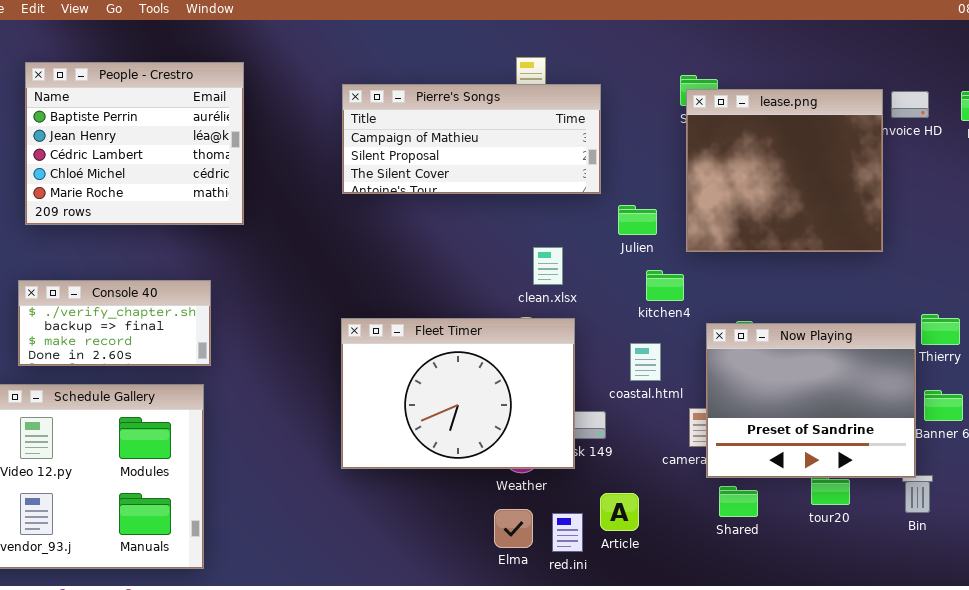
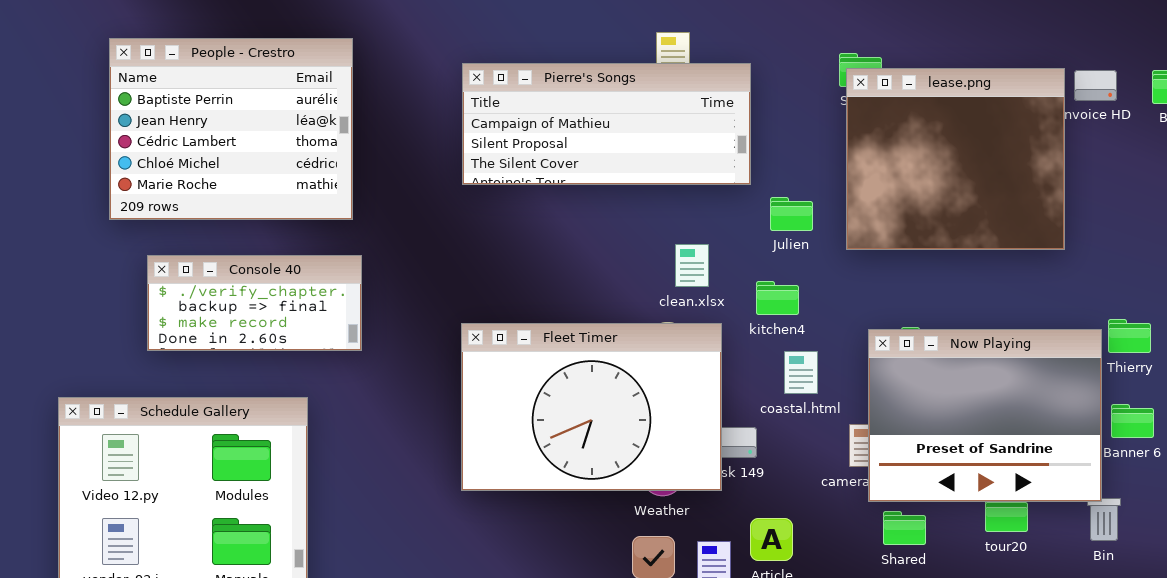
kitchen4: [646,270,684,301] -> [756,281,799,315], moved
Console 40: [18,280,211,366] -> [147,255,362,351], moved

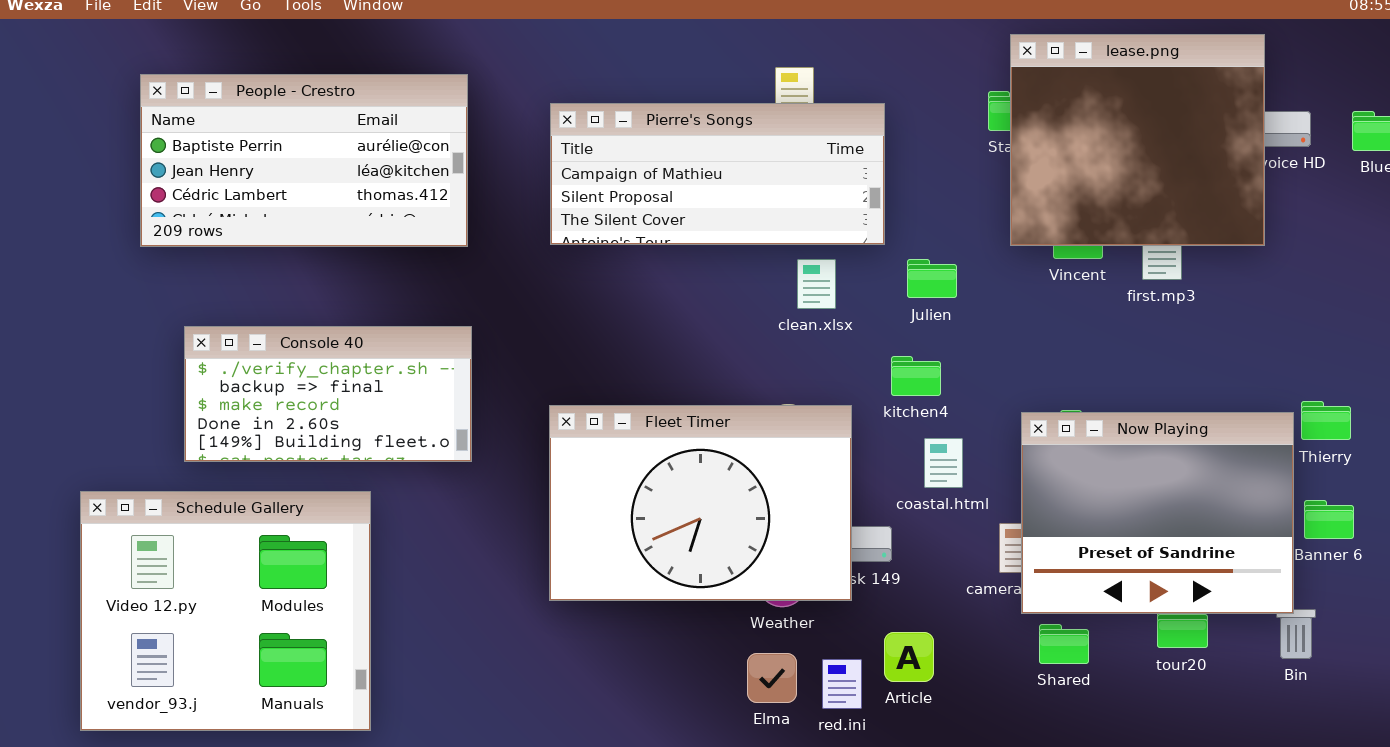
People - Crestro: [109,38,353,220] -> [140,74,468,247], resized
lease.png: [846,68,1065,250] -> [1010,34,1265,246], moved
clean.xlsx: [675,244,709,287] -> [797,259,836,309], moved
Console 40: [147,255,362,351] -> [184,326,472,462], resized

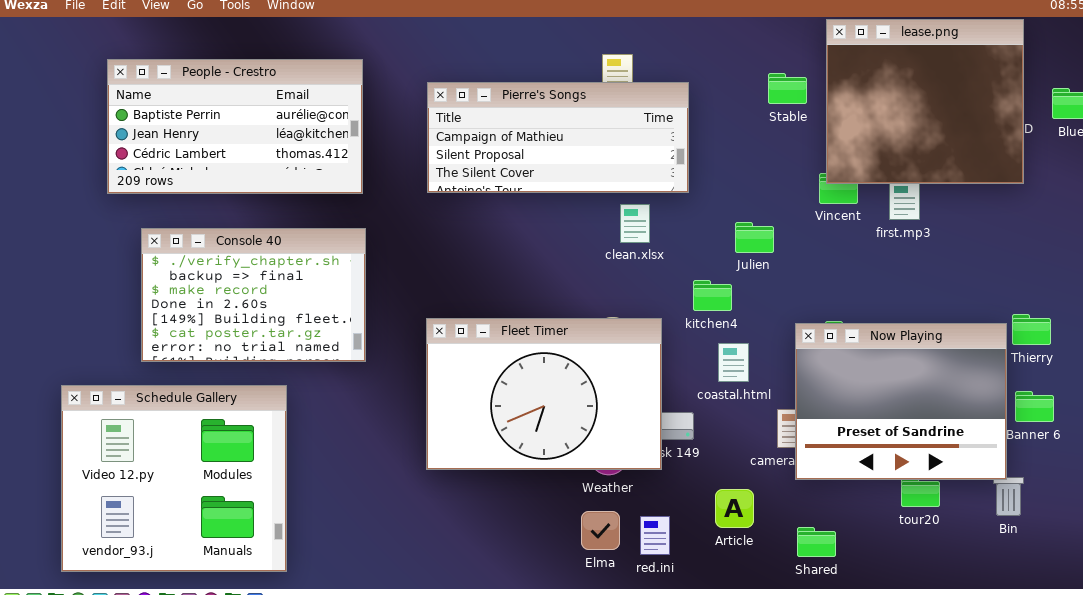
lease.png: [1010,34,1265,246] -> [826,19,1024,184], moved
Julien: [907,259,957,298] -> [735,222,774,253], moved
Console 40: [184,326,472,462] -> [141,228,366,362], resized
Shared: [1039,624,1089,664] -> [797,527,836,557], moved
Article: [884,632,934,682] -> [715,489,754,528], moved

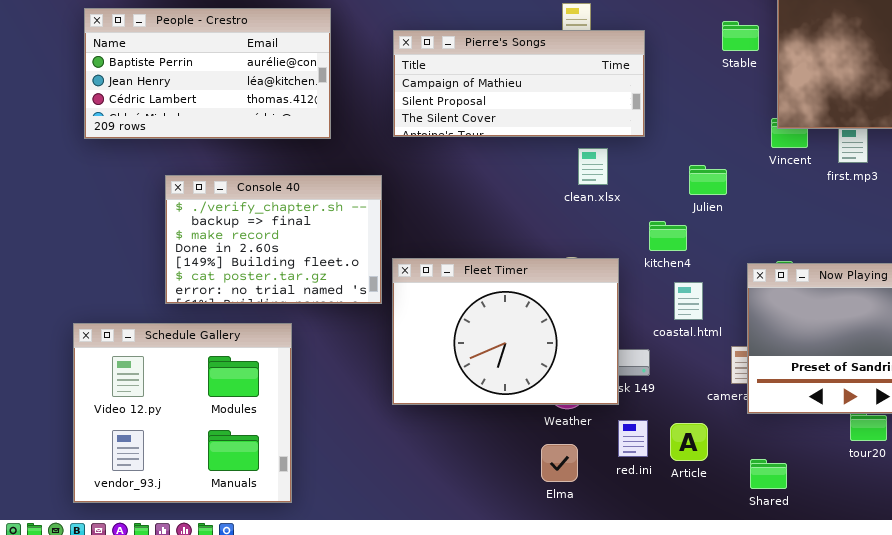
Console 40: [141,228,366,362] -> [165,175,382,304], moved
Schedule Gallery: [61,385,287,572] -> [73,323,292,503], moved
red.ini: [640,516,670,555] -> [618,420,648,457], moved

